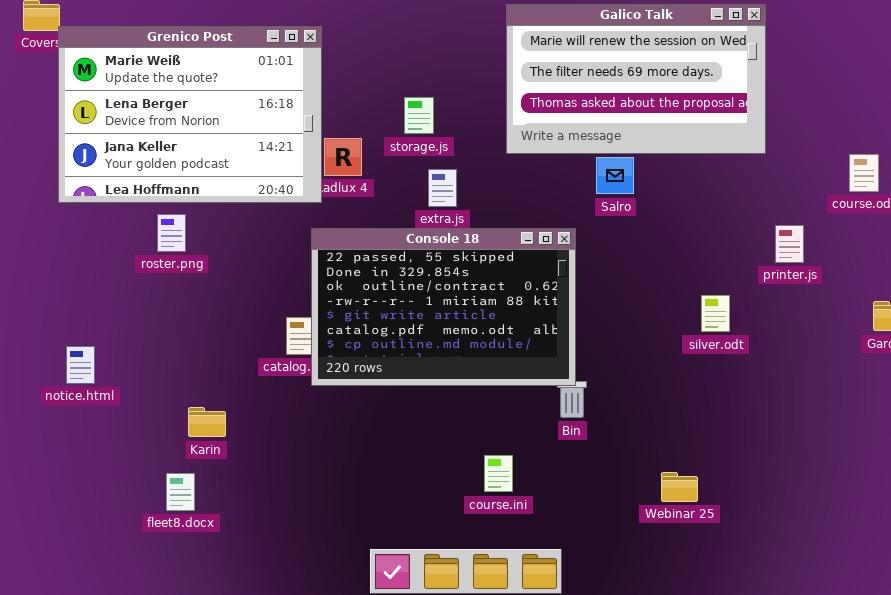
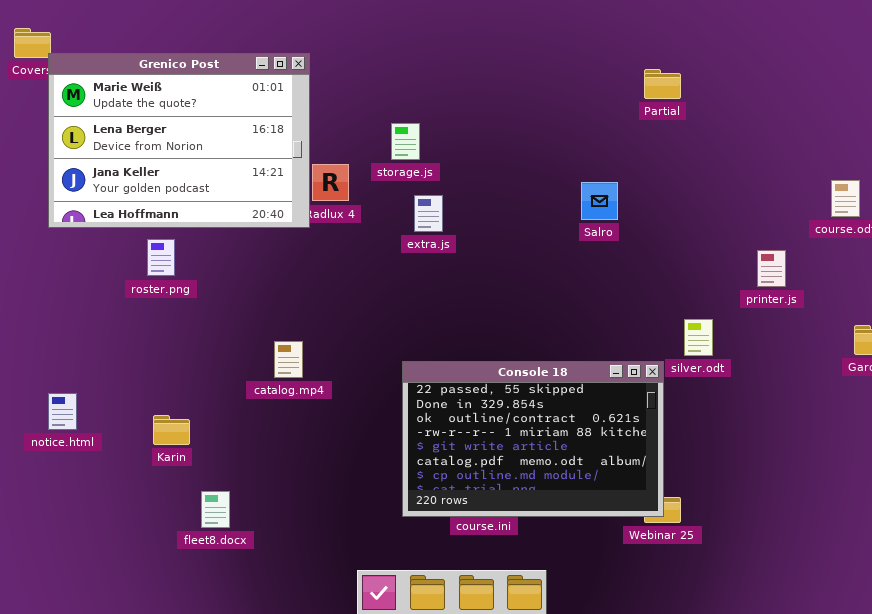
Galico Talk: [506,4,766,154] -> none, closed
Console 18: [311,228,576,386] -> [402,361,664,517], moved
notice.html: [66,346,95,384] -> [48,393,77,430], moved
Karin: [188,407,226,437] -> [153,415,190,445], moved
fleet8.docx: [166,473,195,511] -> [201,491,230,528], moved

